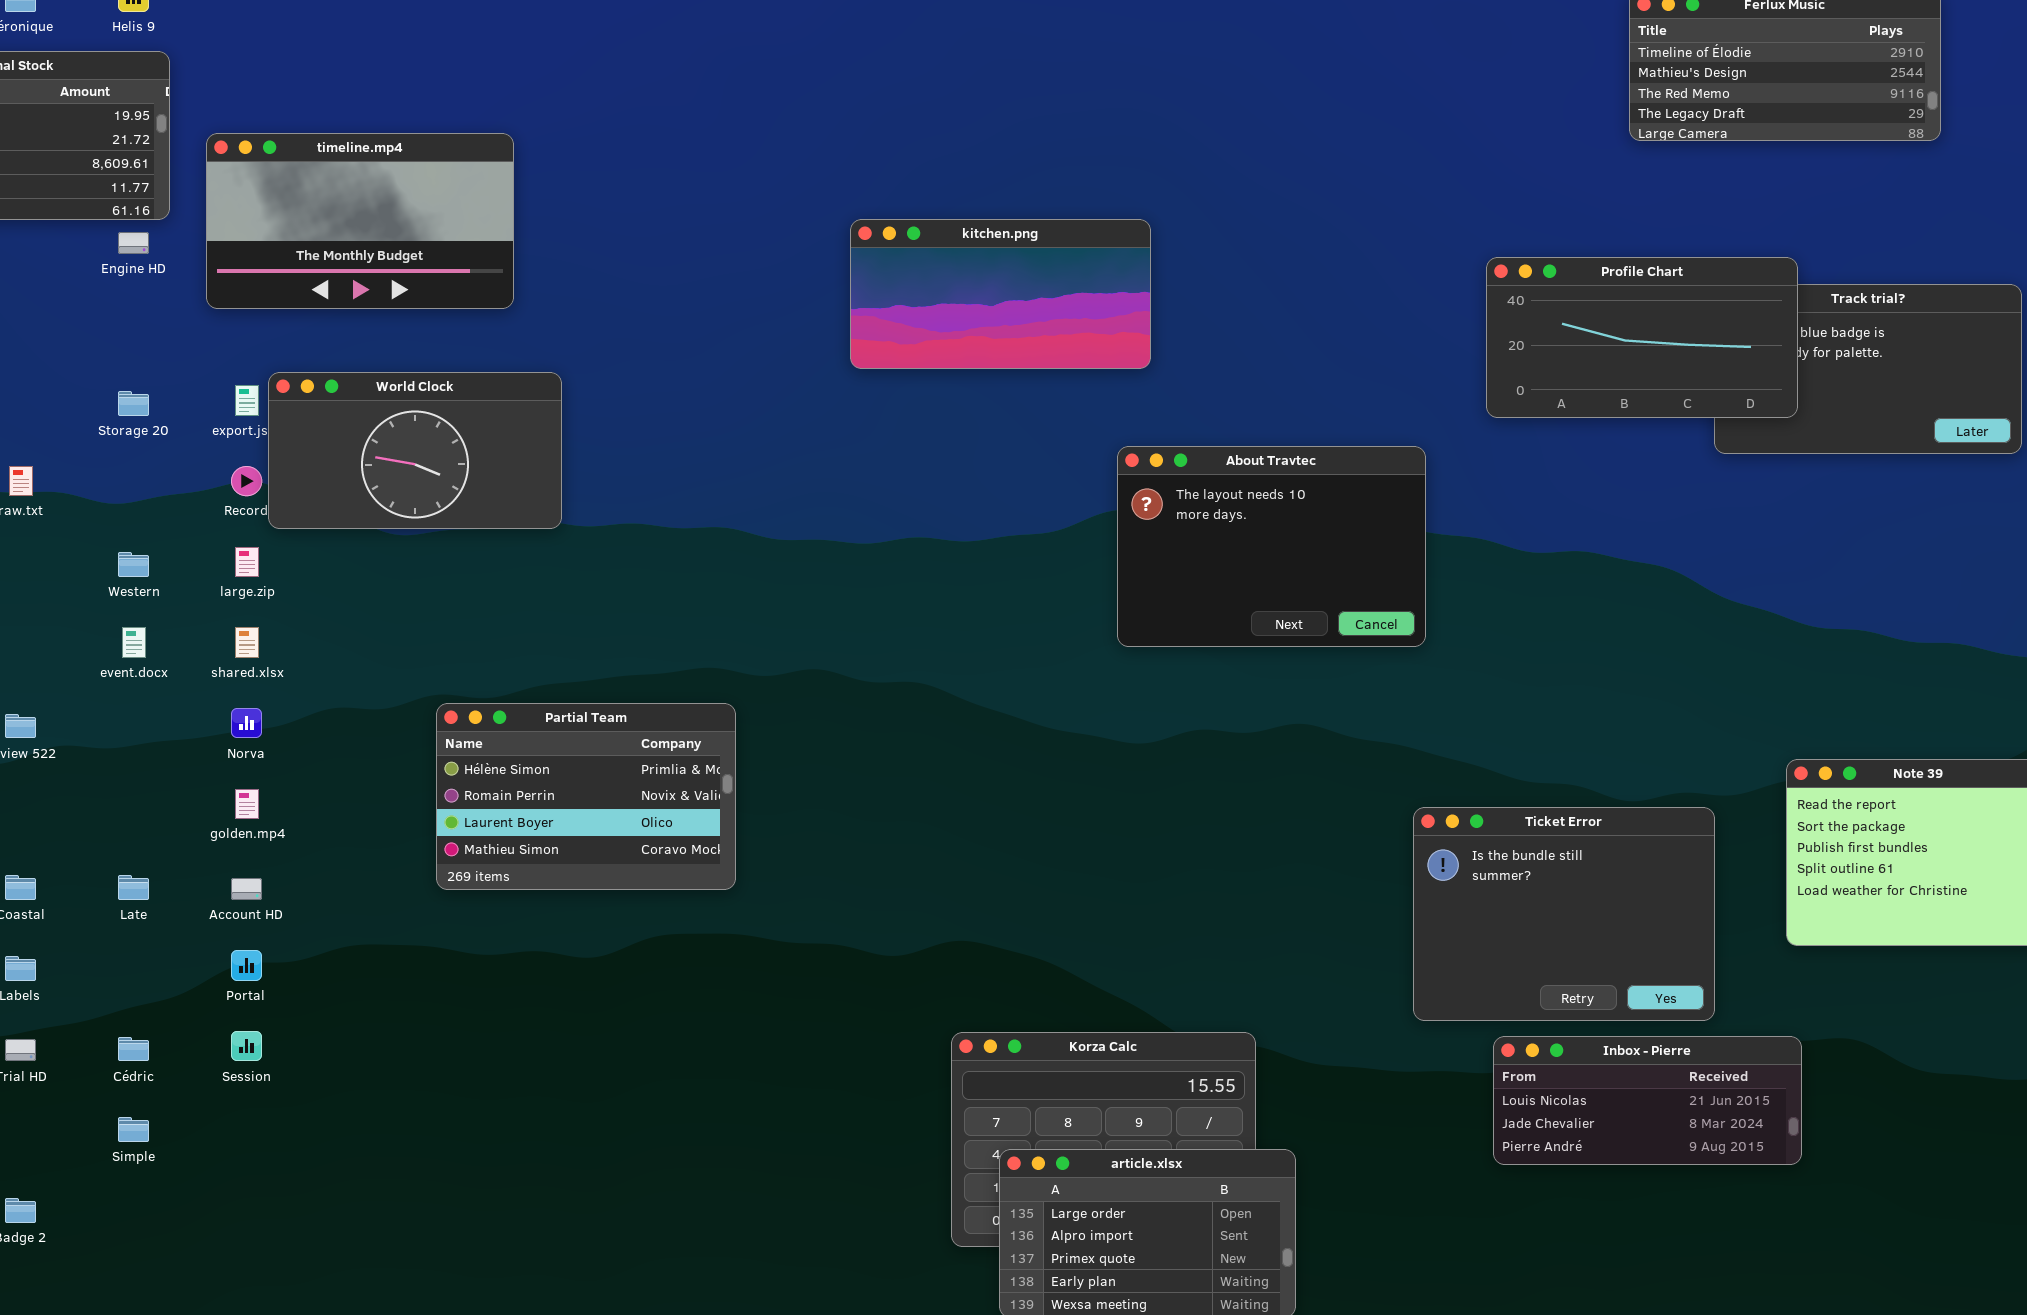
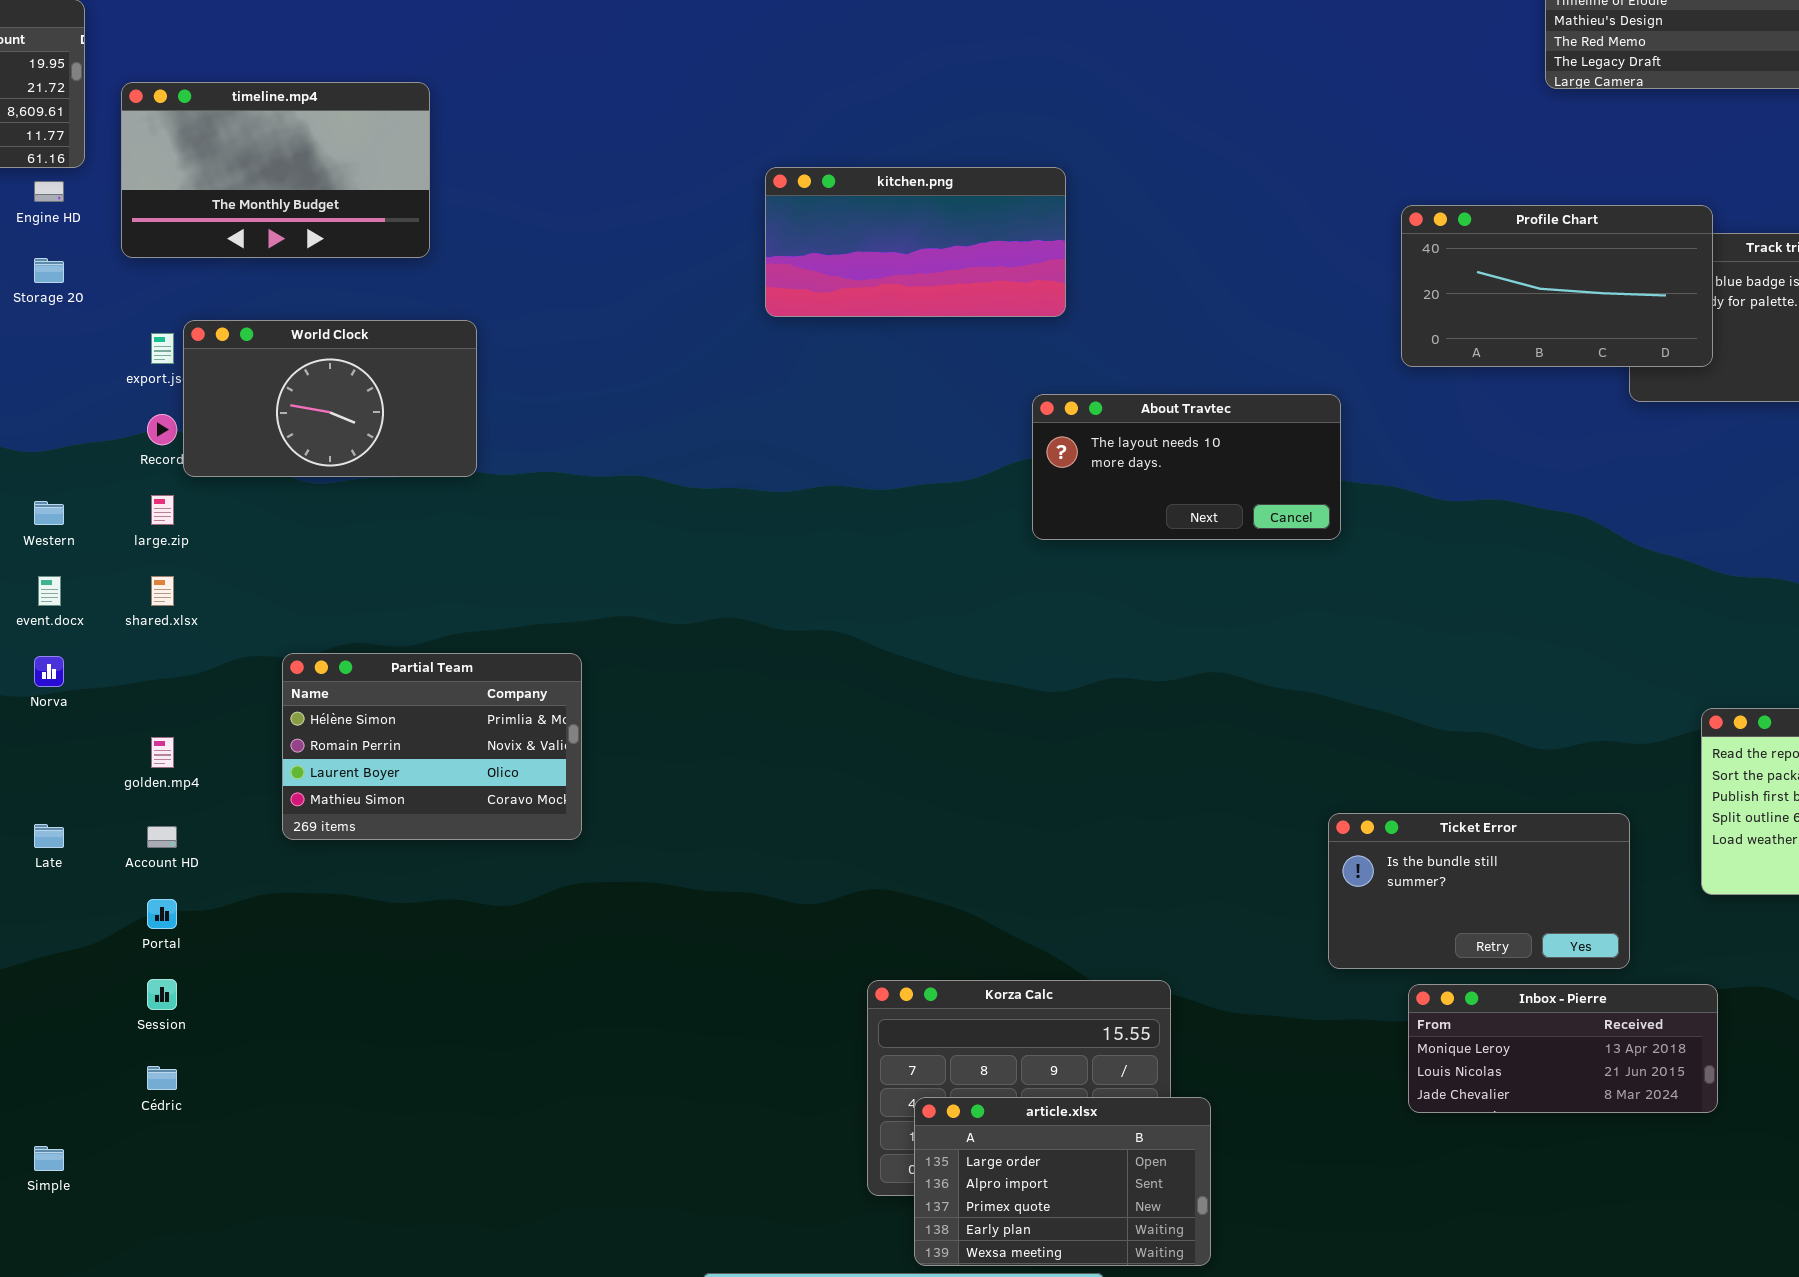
Storage 20: [118,391,149,416] -> [34,258,64,283], moved
About Travtec: [1117,446,1426,647] -> [1032,394,1341,540], resized
Partial Team: [436,703,736,890] -> [282,653,582,840], moved
Norva: [231,708,262,738] -> [34,656,64,687], moved
Ticket Error: [1413,807,1715,1021] -> [1328,813,1630,969], resized
Inbox - Pierre: [1493,1036,1802,1165] -> [1408,984,1718,1113], scrolled up 1 row
Cédric: [118,1037,149,1061] -> [147,1066,177,1090], moved
Simple: [118,1117,149,1142] -> [34,1146,64,1171], moved

